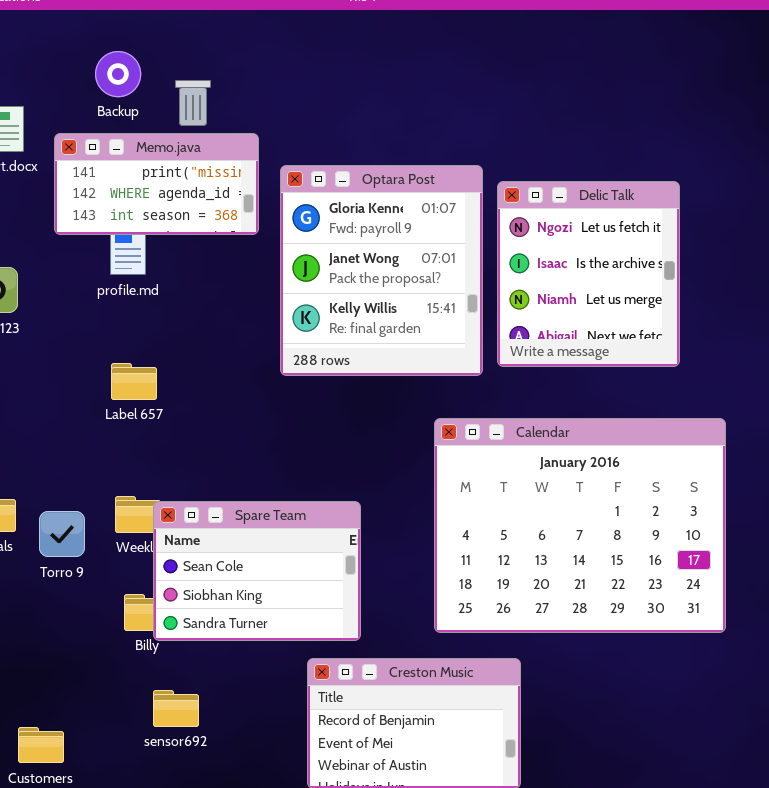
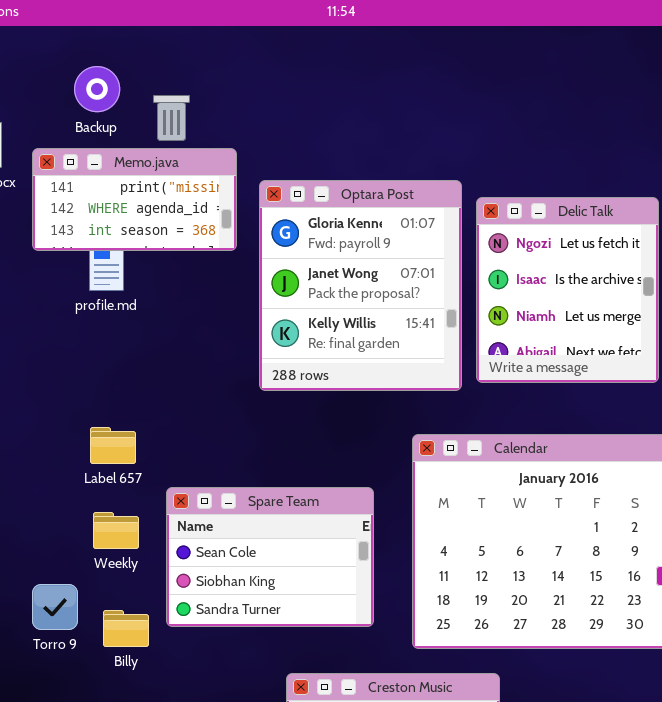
Label 657: [111,363,157,400] -> [90,427,136,464], moved
Spare Team: [153,501,361,641] -> [166,487,374,627], moved
Torro 9: [39,511,85,557] -> [32,584,78,630], moved

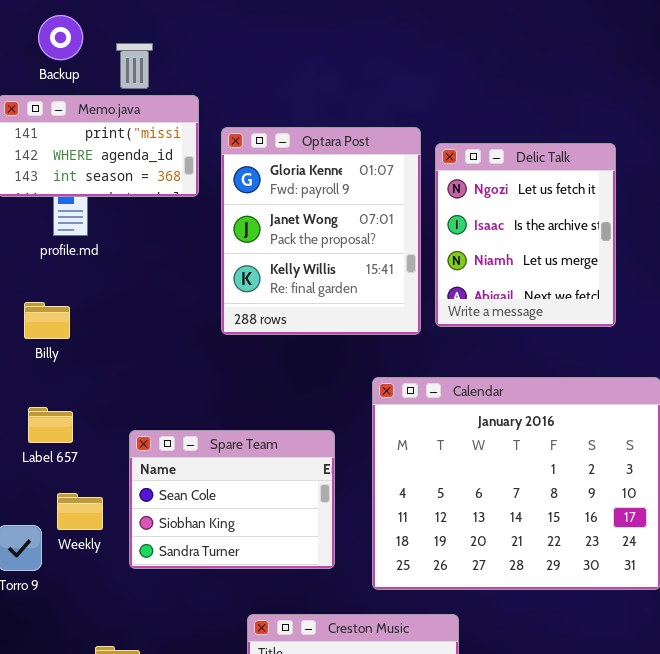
Label 657: [90,427,136,464] -> [28,407,73,443], moved
Weekly: [93,512,139,549] -> [57,493,103,530], moved
Billy: [103,610,149,647] -> [24,302,70,339], moved

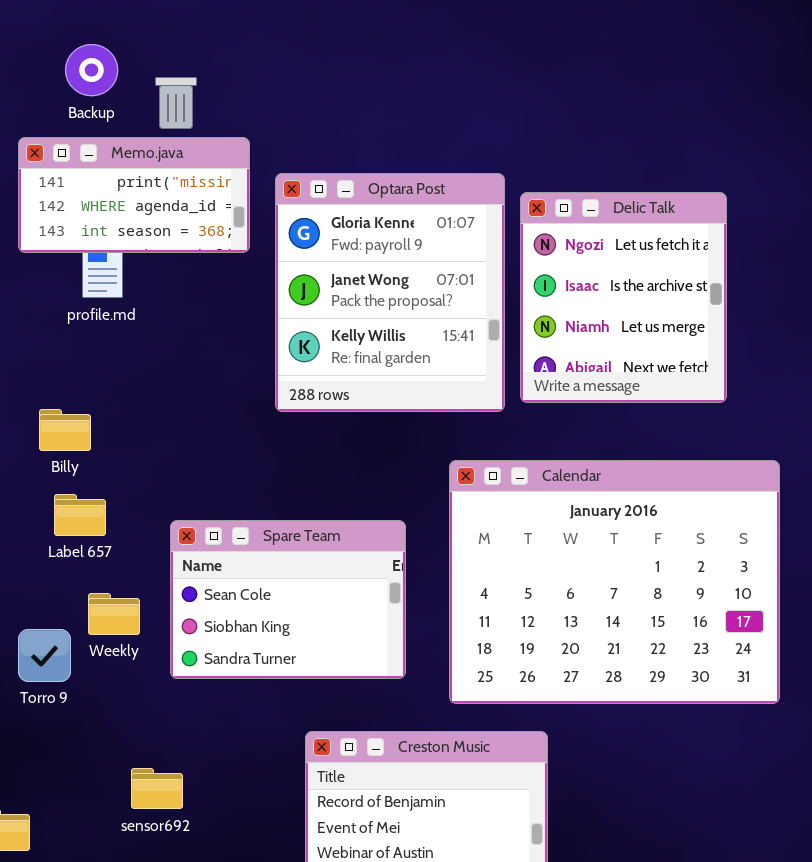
Billy: [24,302,70,339] -> [39,409,91,451], moved

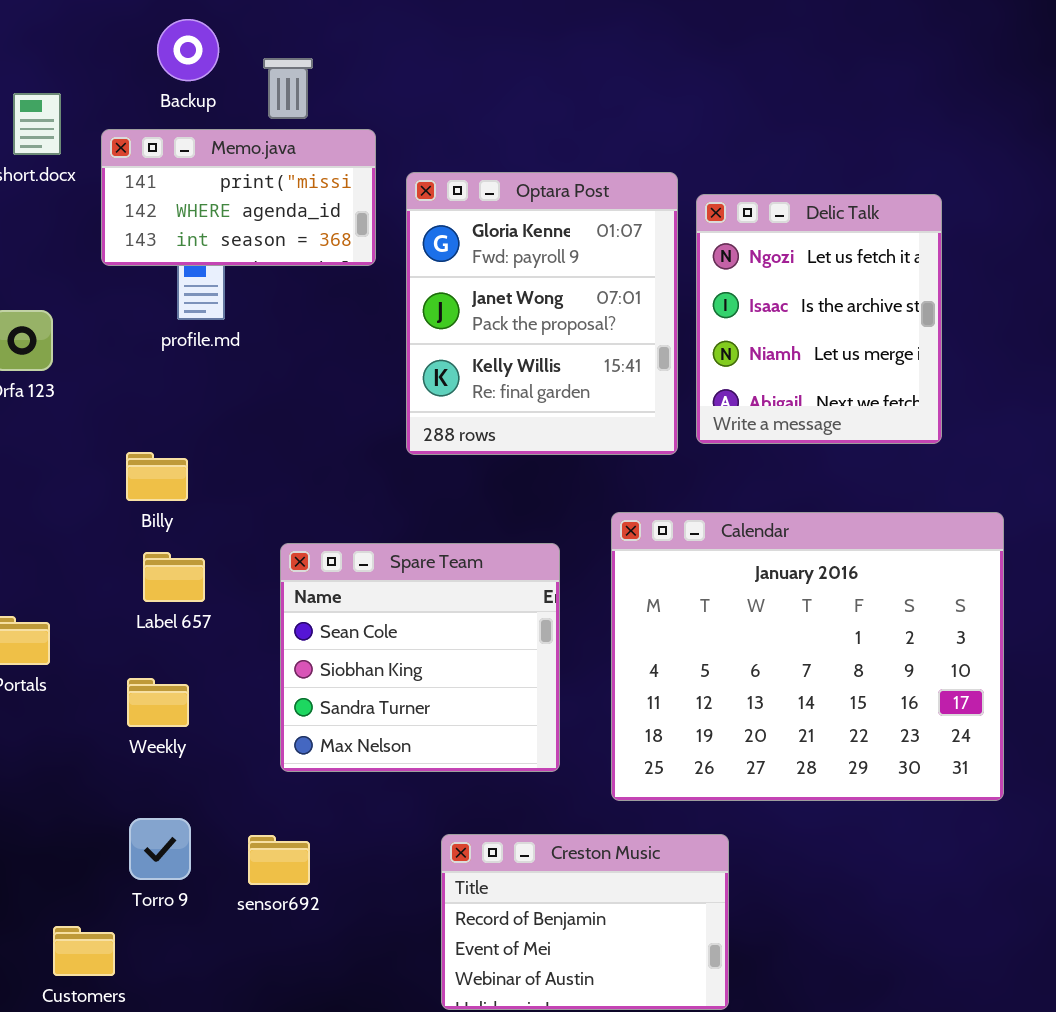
Spare Team: [170,520,406,679] -> [280,543,560,772], resized
Weekly: [88,593,140,635] -> [127,678,189,727], moved
Torro 9: [18,629,71,682] -> [129,818,191,880], moved
sensor692: [131,768,183,809] -> [248,835,310,885], moved

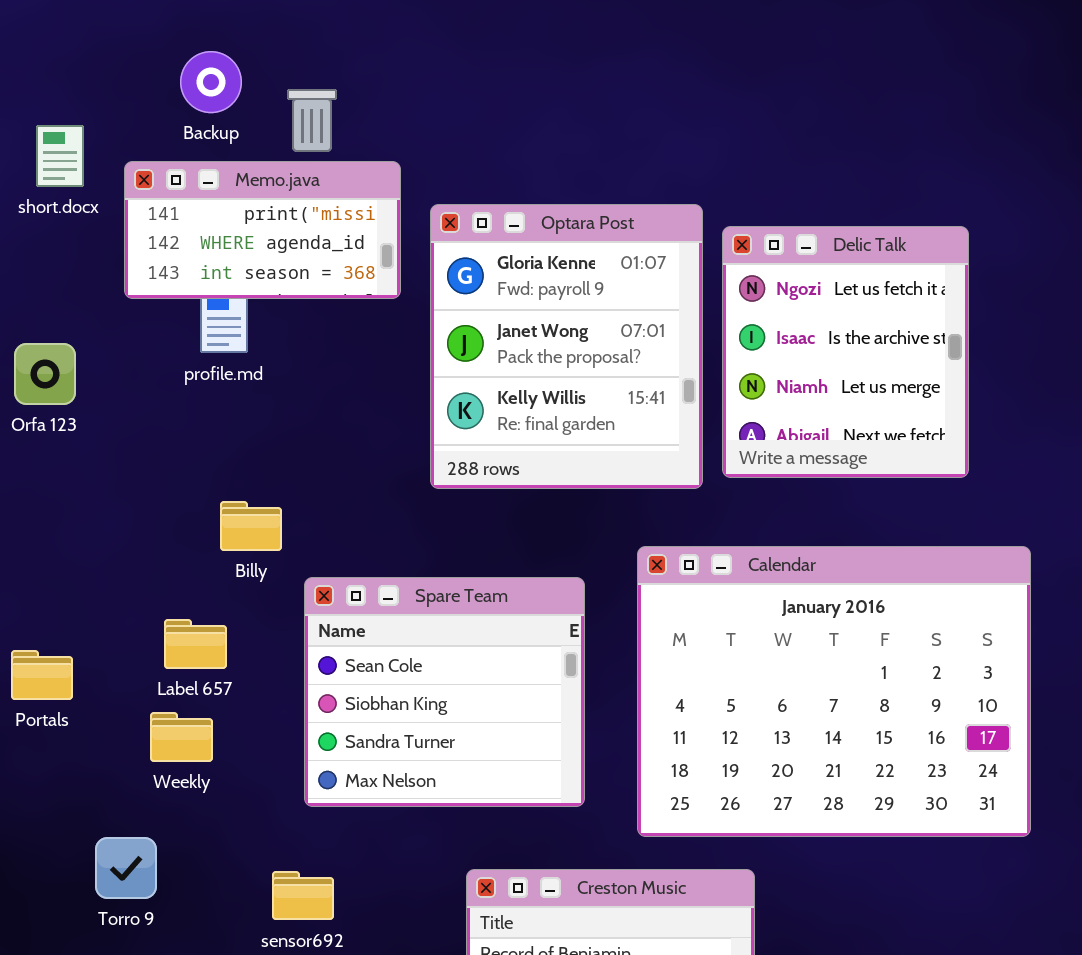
Billy: [126,452,188,501] -> [220,501,282,551], moved
Label 657: [143,552,205,602] -> [164,619,227,669], moved
Torro 9: [129,818,191,880] -> [95,837,157,899], moved

